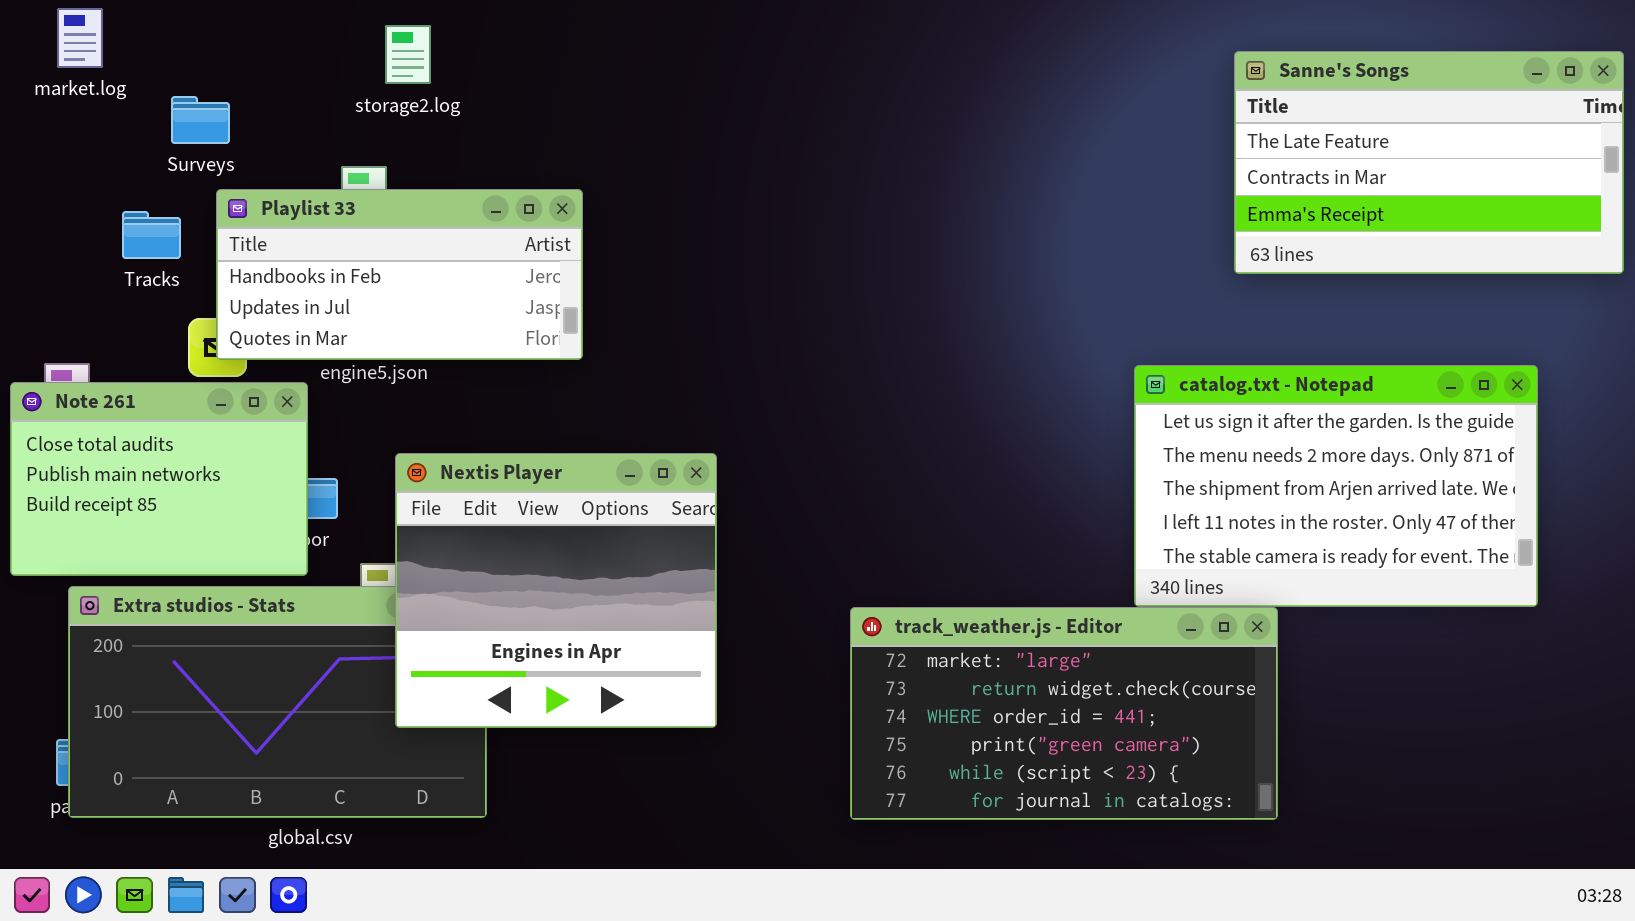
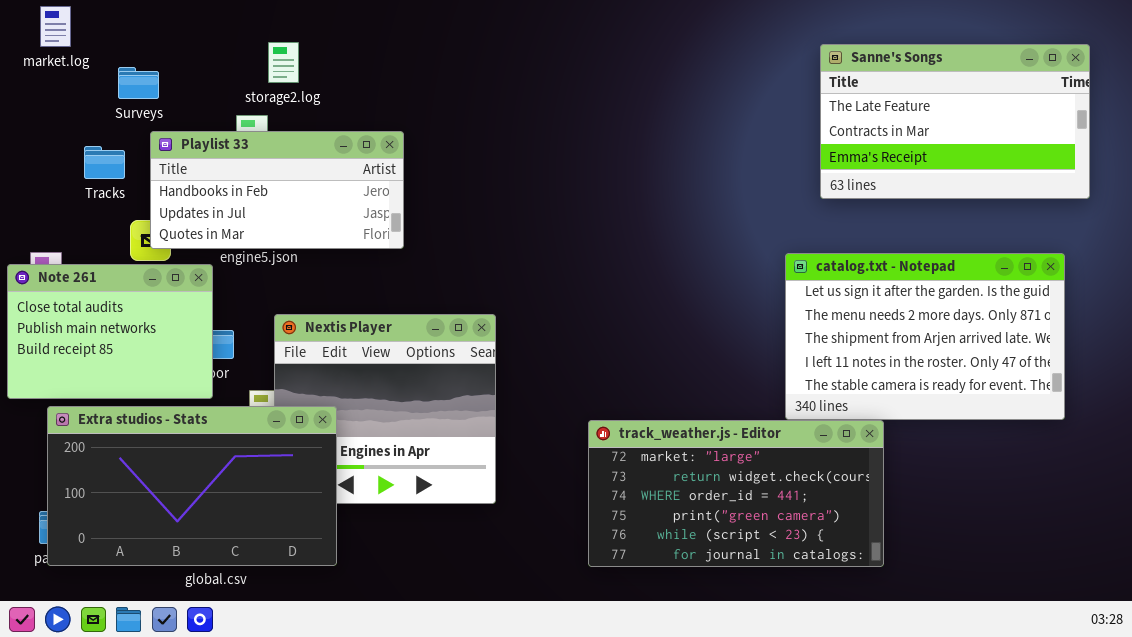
storage2.log: [385,25,431,84] -> [268,42,299,83], moved
Sanne's Songs: [1234,51,1624,274] -> [820,44,1090,199], moved
Extra studios - Stats: [68,586,487,818] -> [47,406,337,566], raised

